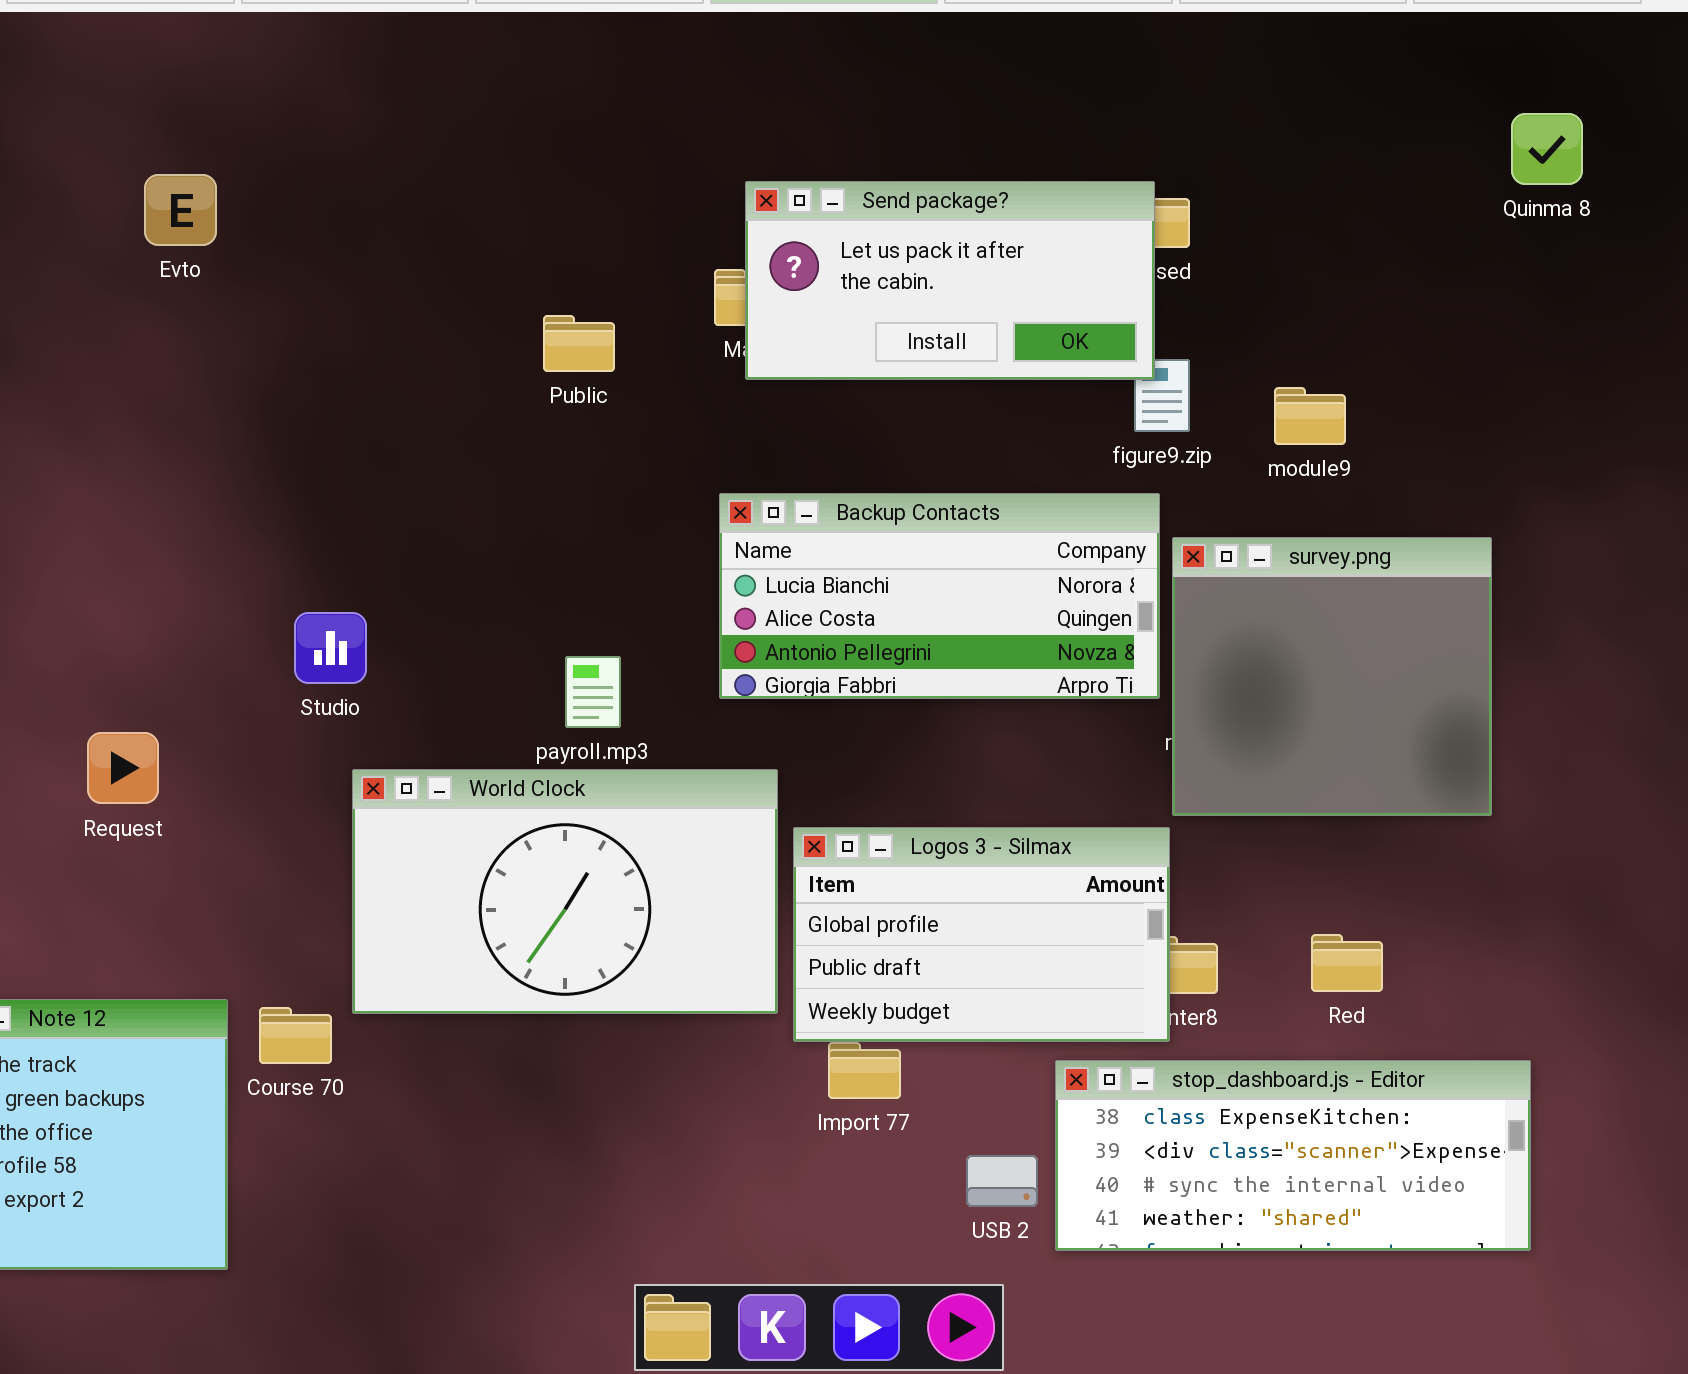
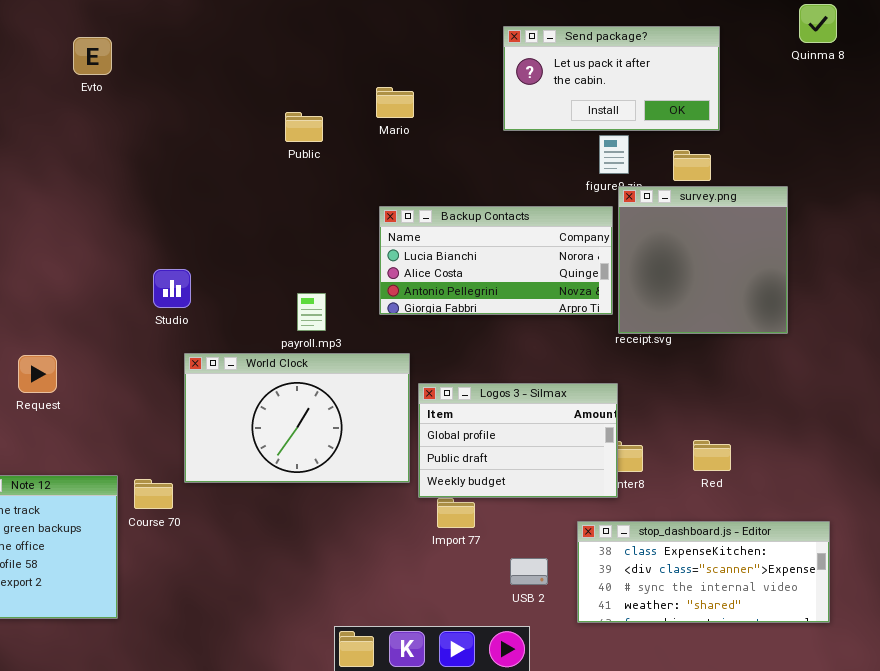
Send package?: [745,181,1155,380] -> [503,26,720,131], moved
survey.png: [1172,537,1492,816] -> [618,186,788,334], moved
Request: [87,732,159,804] -> [18,355,57,393], moved
stop_dashboard.js - Editor: [1055,1060,1531,1251] -> [577,521,830,623], moved

